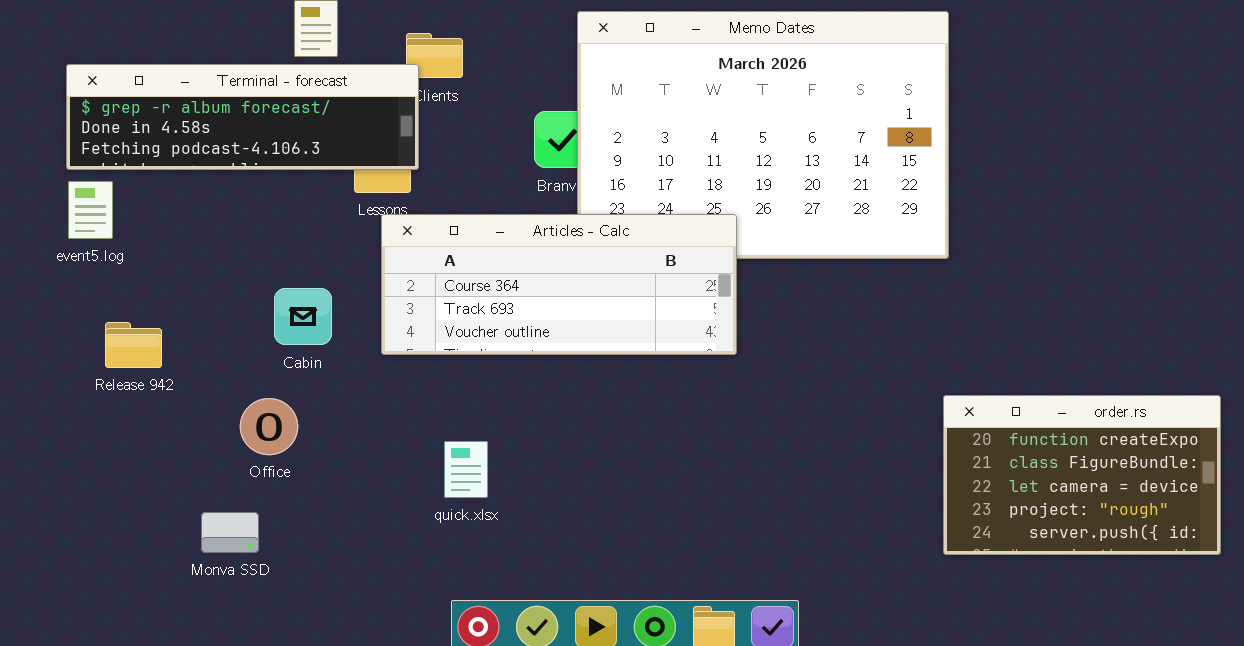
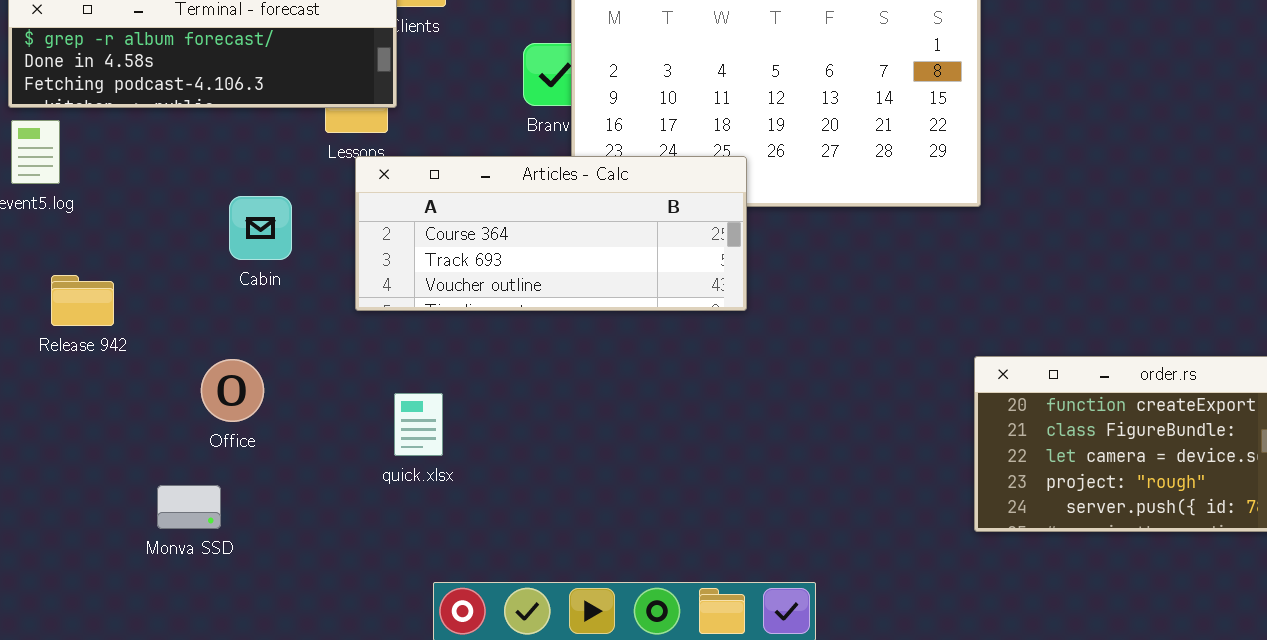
Cabin: [274,288,332,345] -> [229,196,292,260], moved
quick.xlsx: [444,441,488,498] -> [394,393,443,456], moved

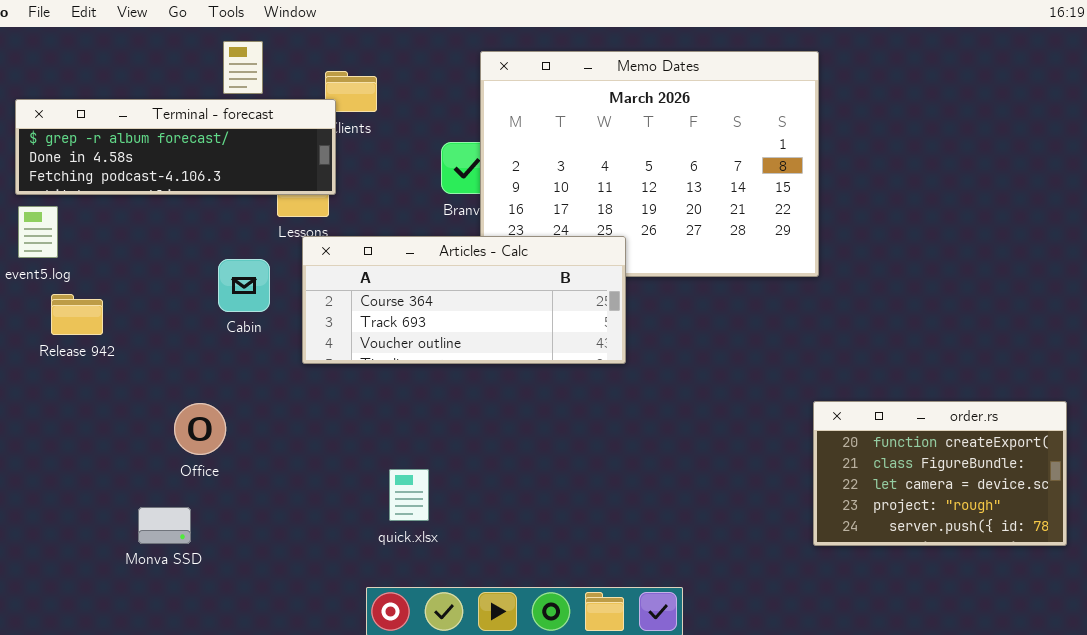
Cabin: [229,196,292,260] -> [218,259,270,312], moved
Release 942: [51,275,114,326] -> [51,294,103,335], moved
quick.xlsx: [394,393,443,456] -> [389,469,429,521], moved

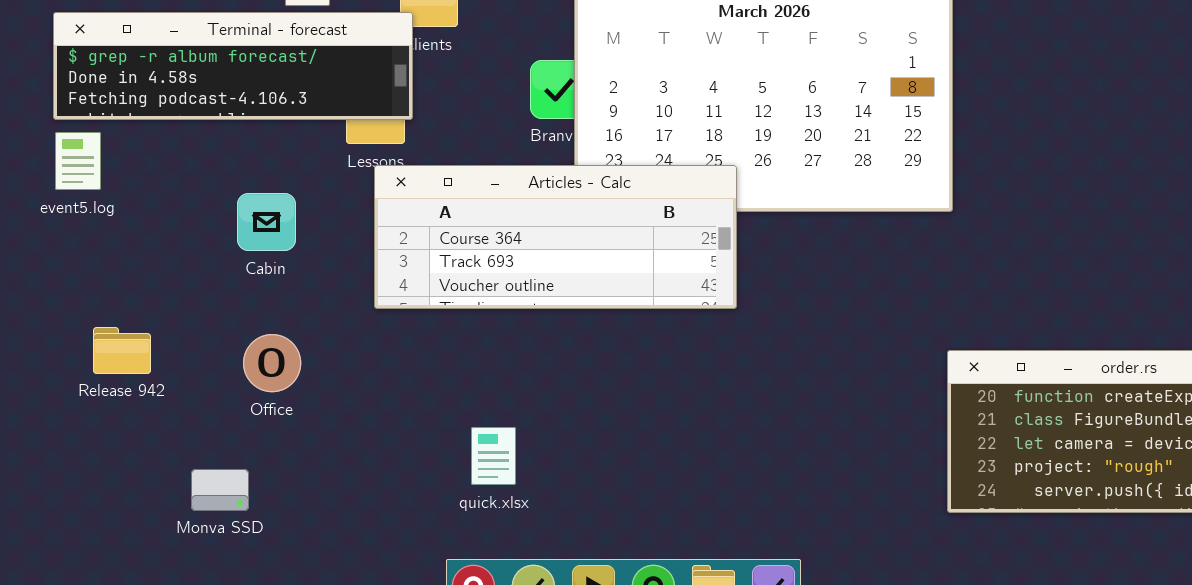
Cabin: [218,259,270,312] -> [237,193,296,251], moved
Release 942: [51,294,103,335] -> [93,327,151,374], moved
Office: [174,403,226,455] -> [243,334,301,392], moved

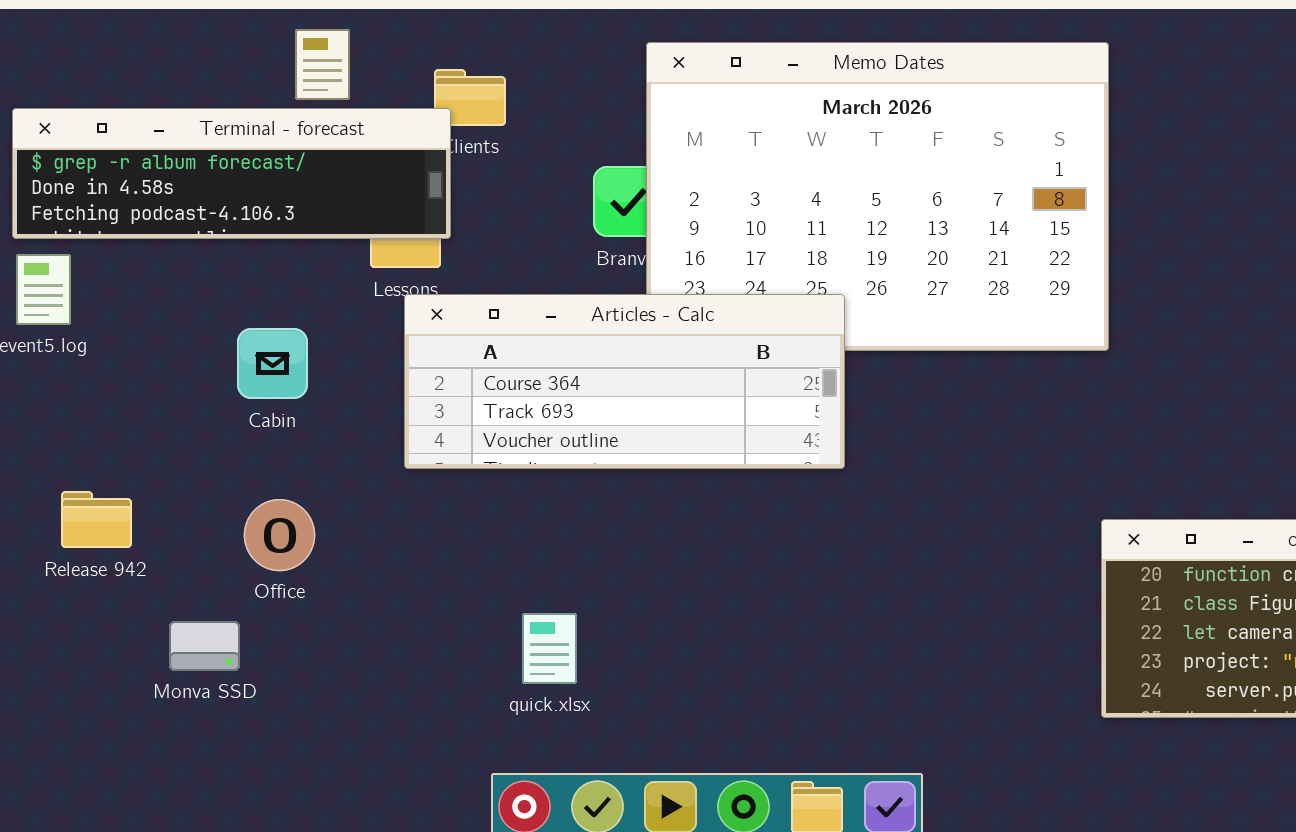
Monva SSD: [191,469,249,511] -> [169,621,240,671], moved

